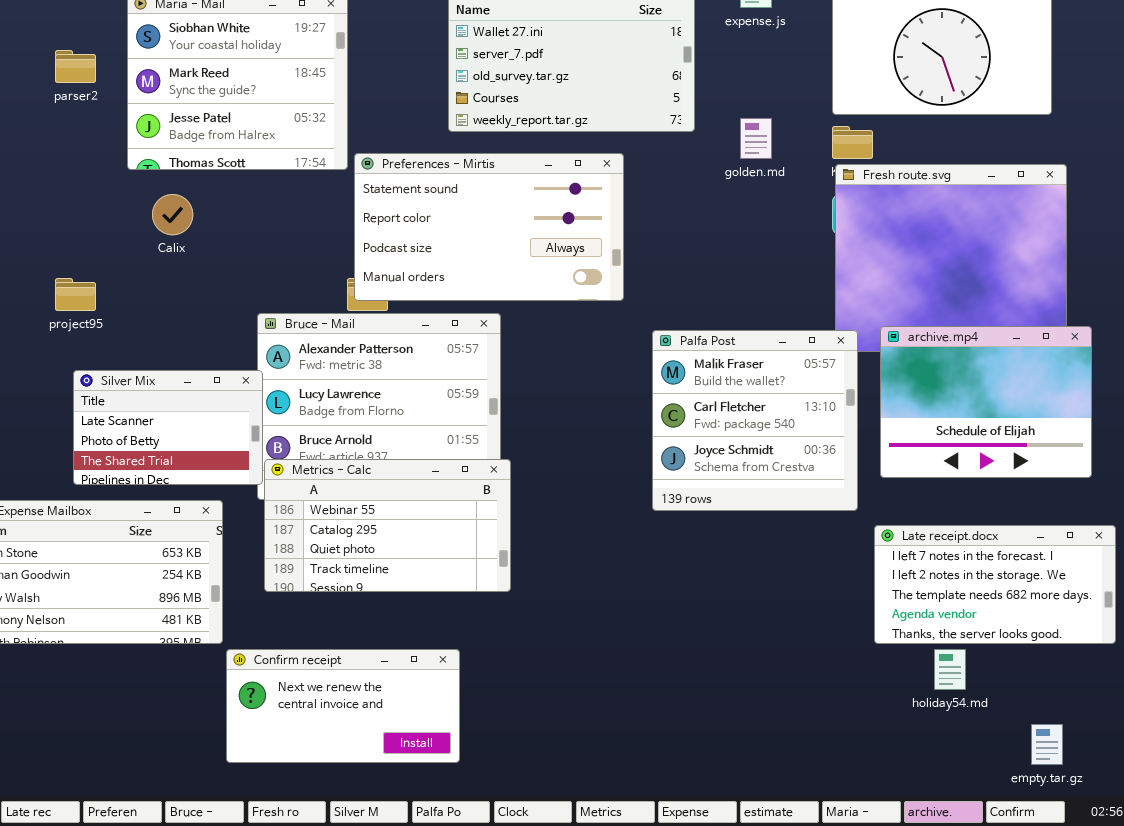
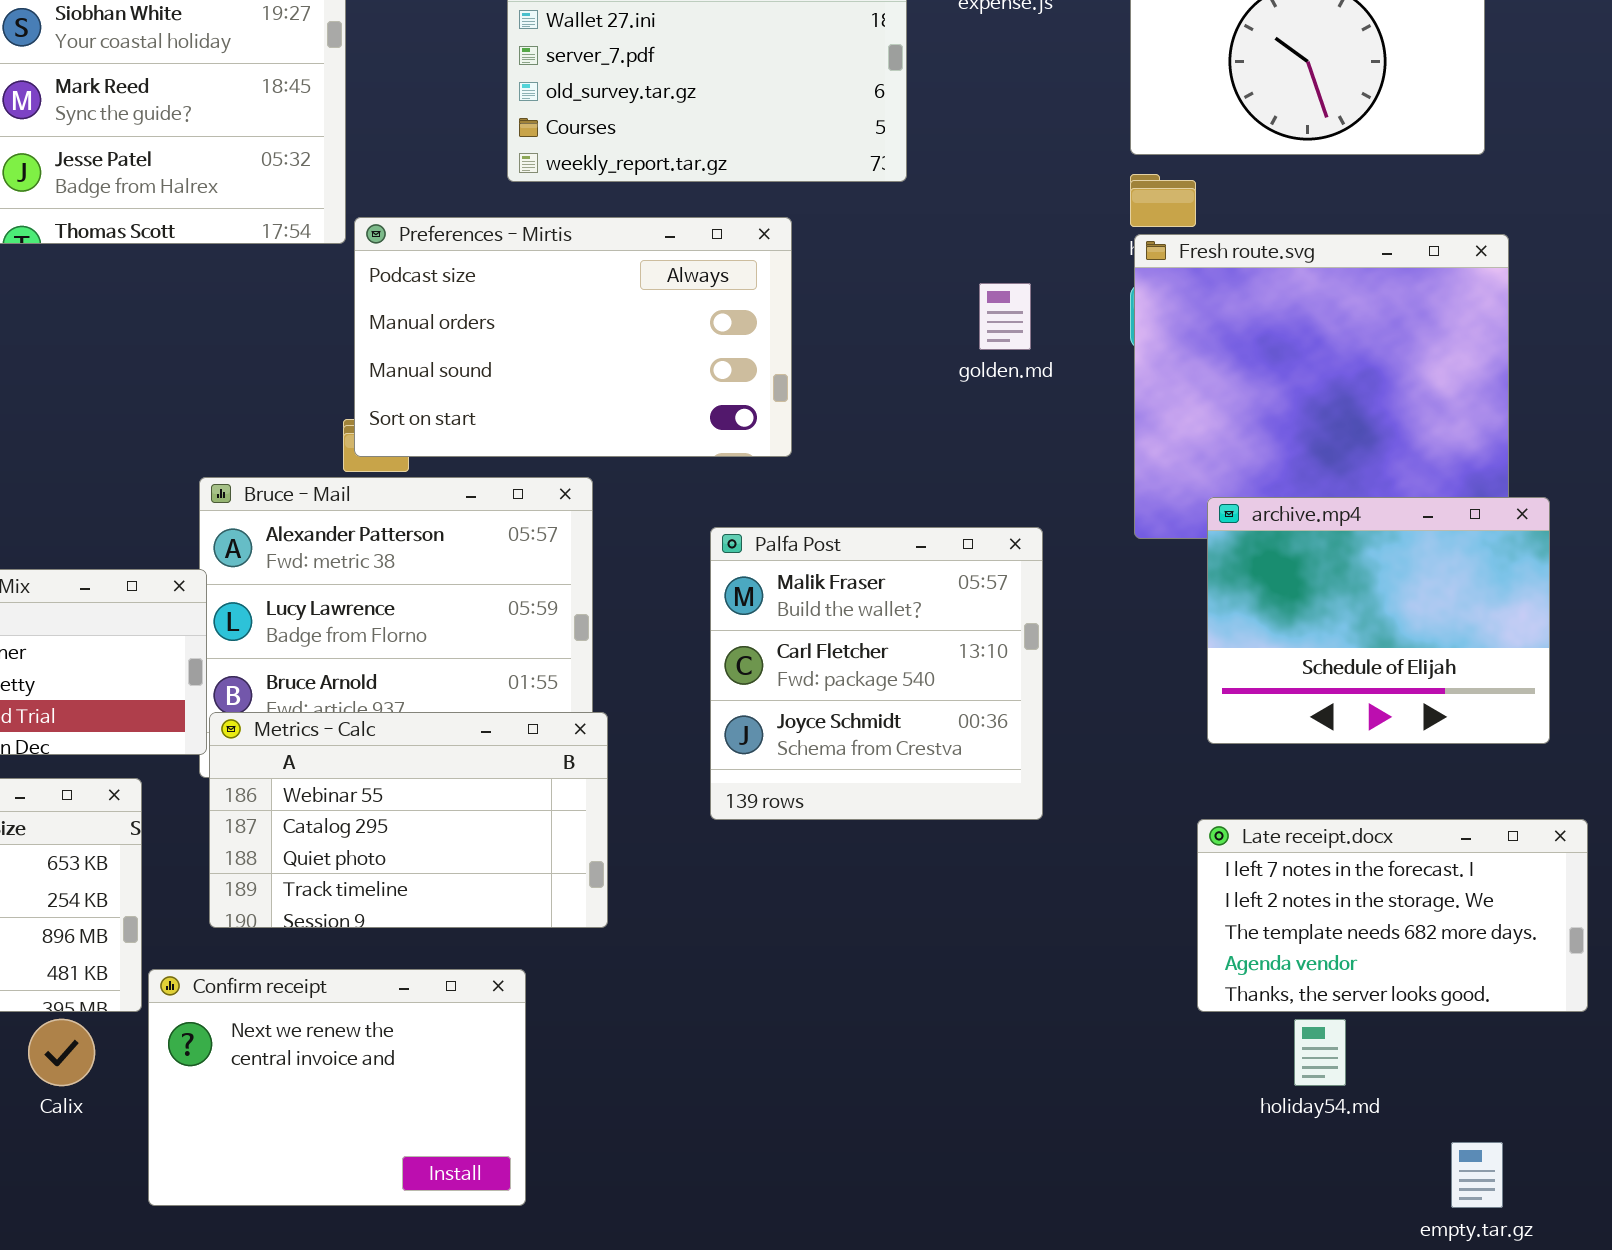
golden.md: [740,118,772,159] -> [979,283,1031,350], moved
Preferences - Mirtis: [354,153,624,301] -> [354,217,792,457], scrolled down 2 rows
Calix: [152,194,193,235] -> [28,1019,95,1086], moved
Palfa Post: [652,330,858,511] -> [710,527,1043,820], moved
Confirm receipt: [226,649,460,763] -> [148,969,526,1206], resized

